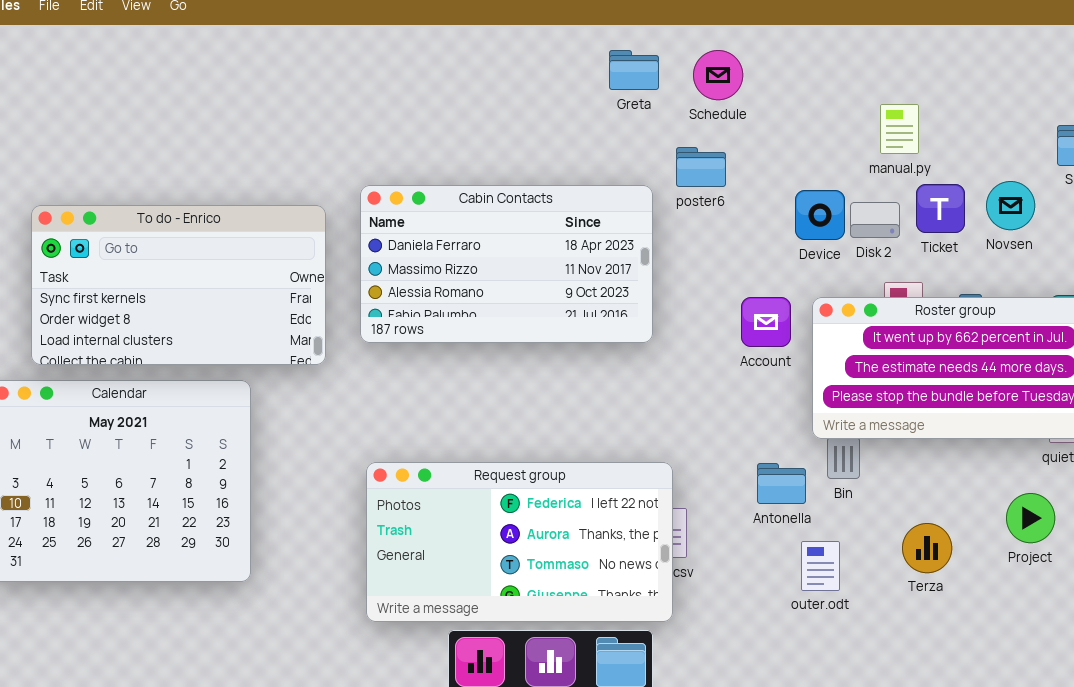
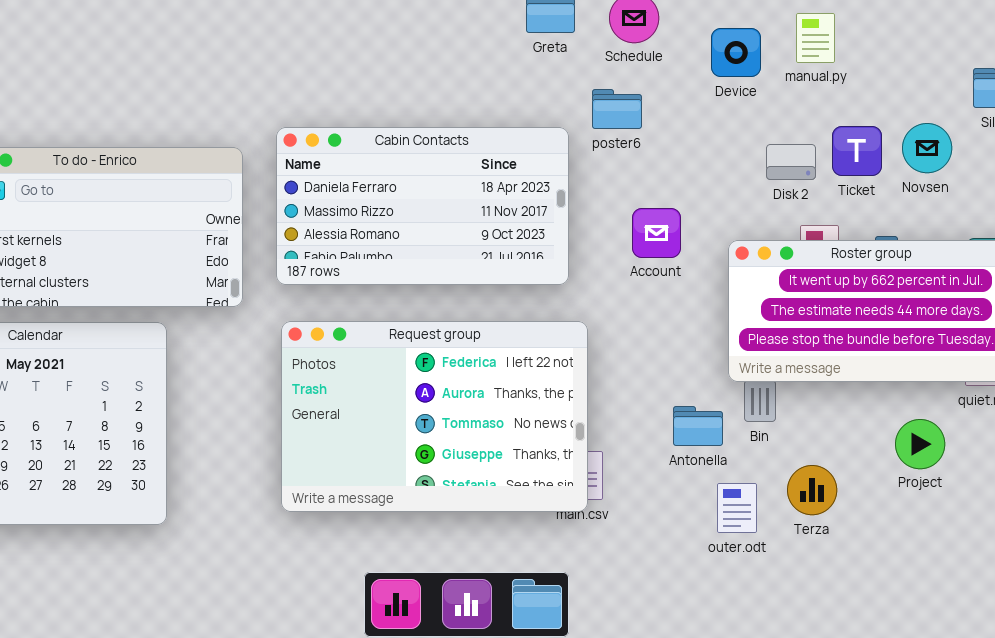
manual.py: [880,104,919,154] -> [796,13,835,63], moved
Device: [795,190,845,240] -> [711,28,761,77], moved
Account: [741,297,791,347] -> [632,208,681,258], moved
Request group: [366,462,673,622] -> [281,321,588,512], moved, resized
Project: [1006,493,1055,543] -> [895,419,945,469], moved
Terza: [902,523,952,573] -> [787,465,837,515], moved

